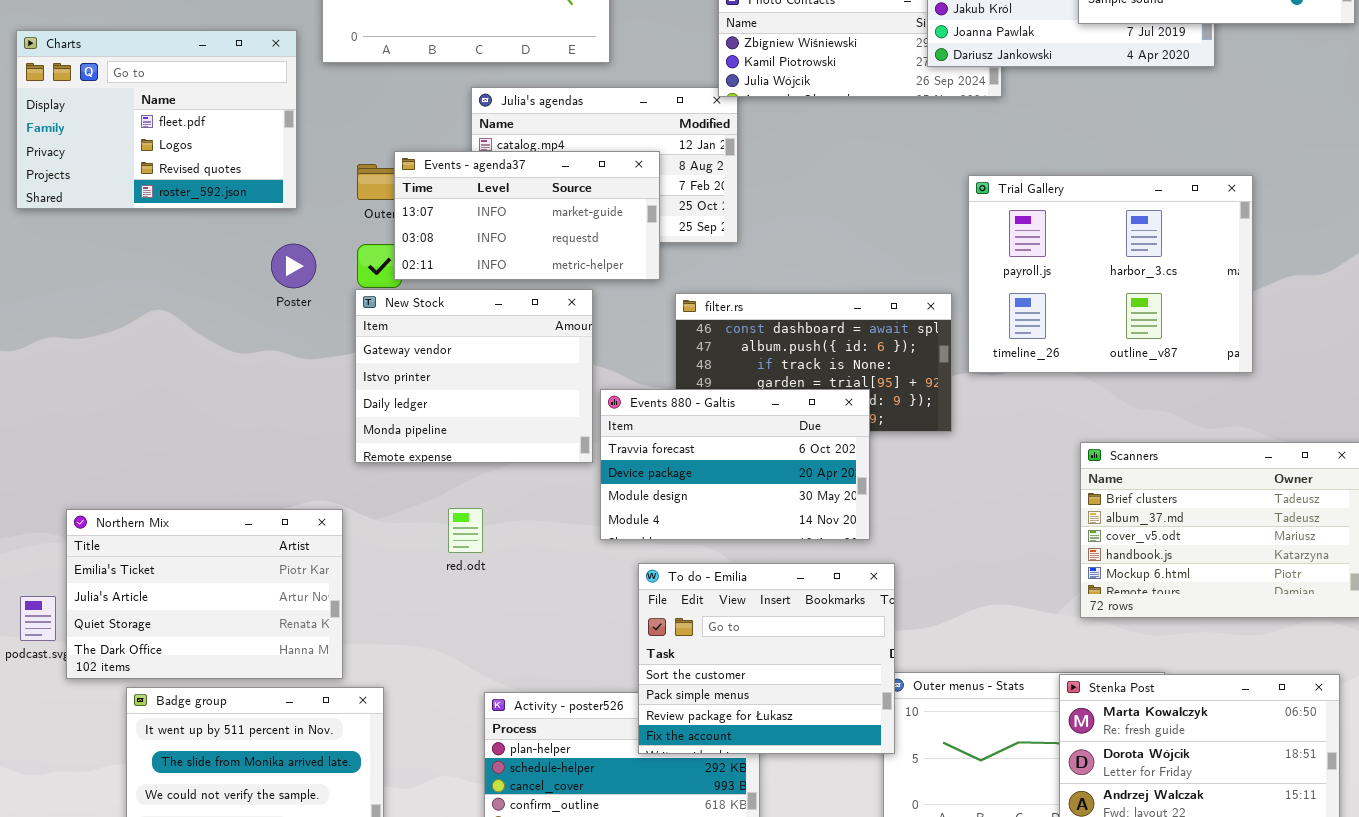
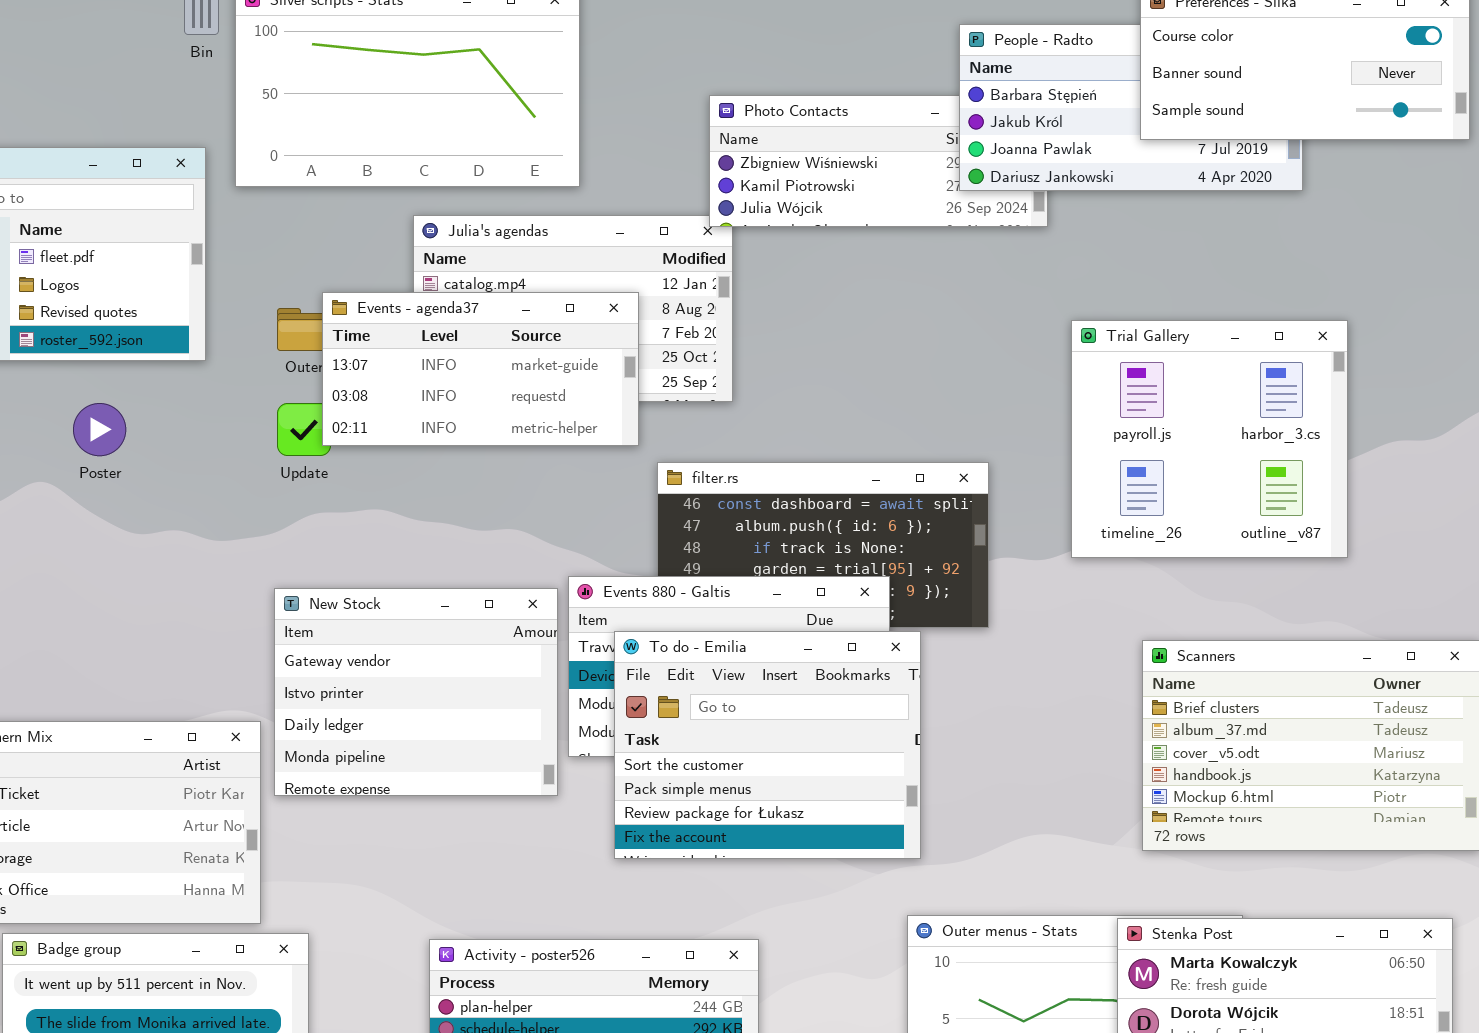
Trial Gallery: [968,175,1253,373] -> [1071,320,1348,558], resized
Poster: [271,244,316,288] -> [73,403,126,456], moved
New Stock: [355,289,593,463] -> [274,588,558,796], moved
To do - Emilia: [638,563,895,754] -> [614,631,921,859], moved

